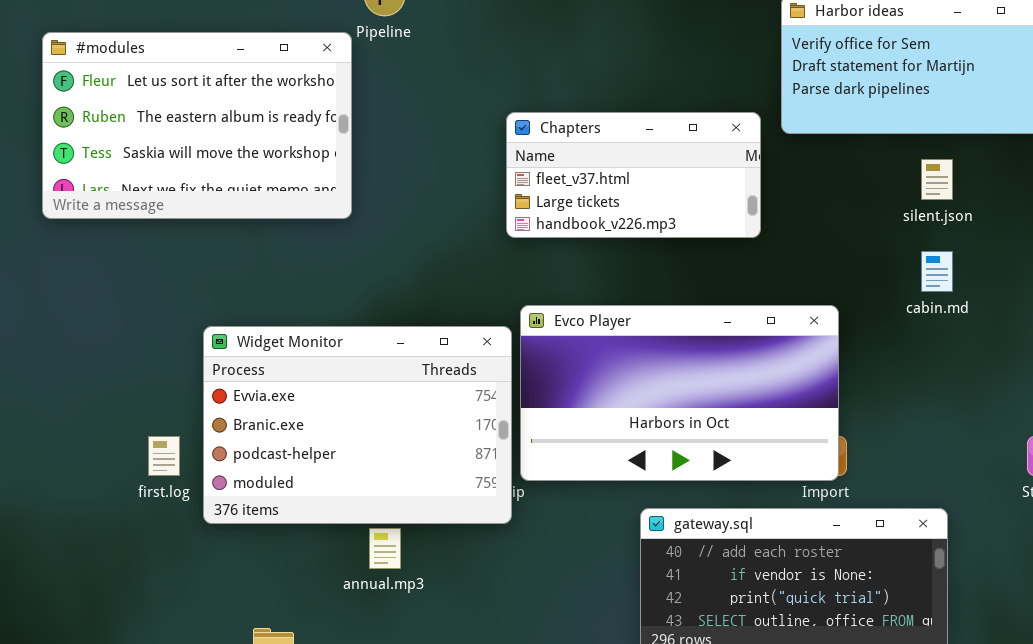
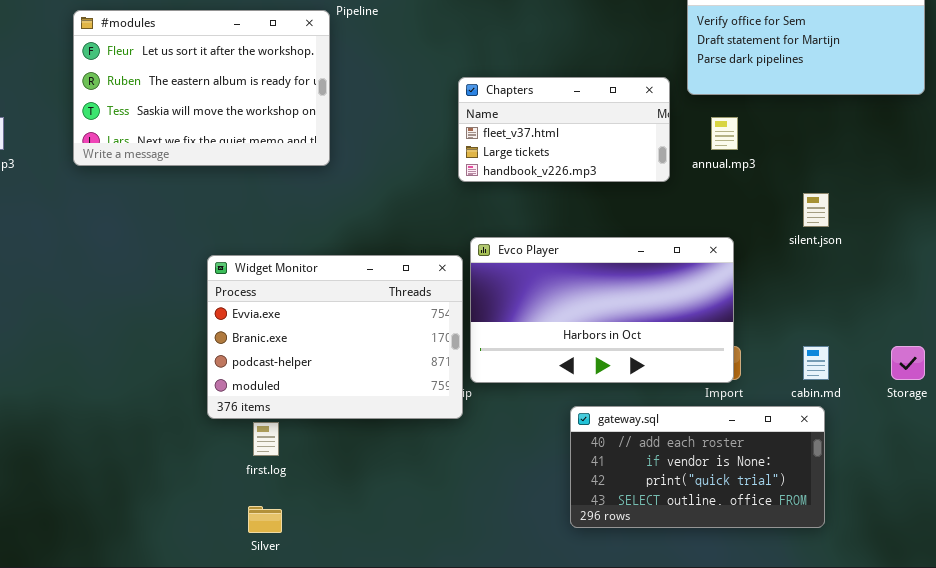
silent.json: [921,159,953,200] -> [803,193,829,227], moved
cabin.md: [921,251,953,292] -> [803,346,829,380], moved
first.log: [148,436,180,476] -> [253,422,279,456], moved
annual.mp3: [369,528,401,569] -> [711,117,738,150], moved

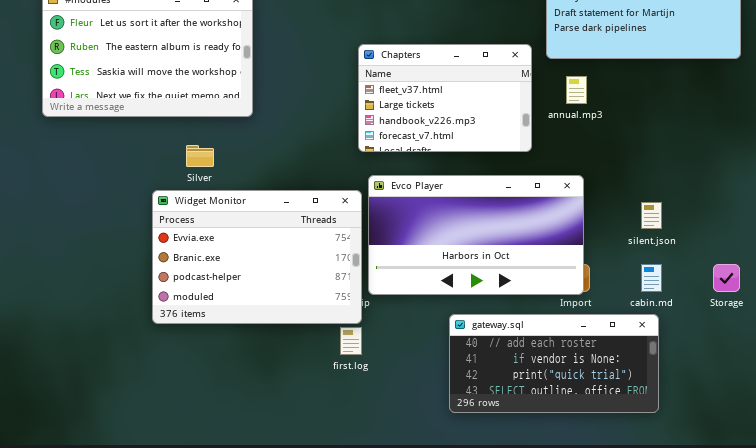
Chapters: [458,77,670,182] -> [358,44,532,152], resized
silent.json: [803,193,829,227] -> [641,202,662,229], moved
first.log: [253,422,279,456] -> [340,327,362,355], moved
Silver: [248,506,282,533] -> [186,145,214,167], moved

